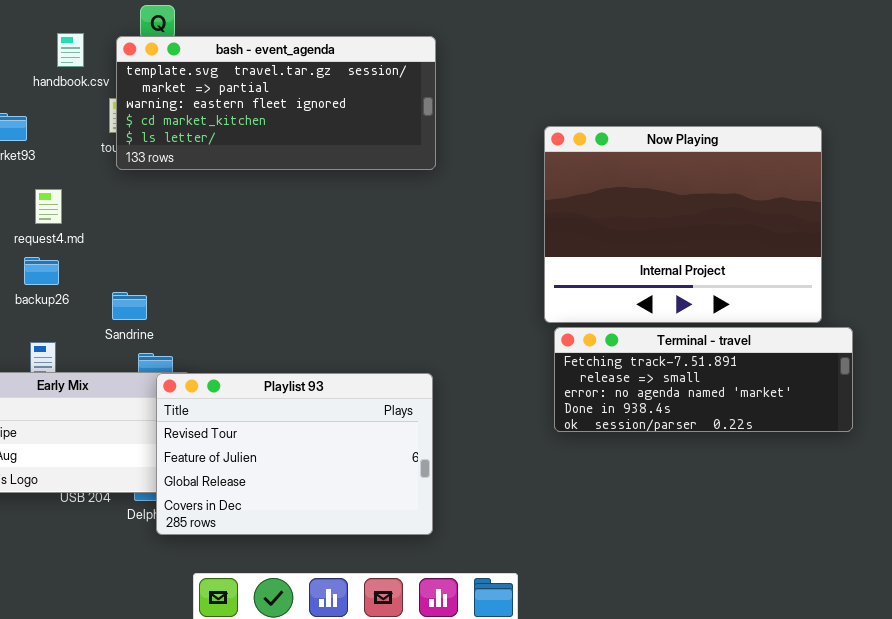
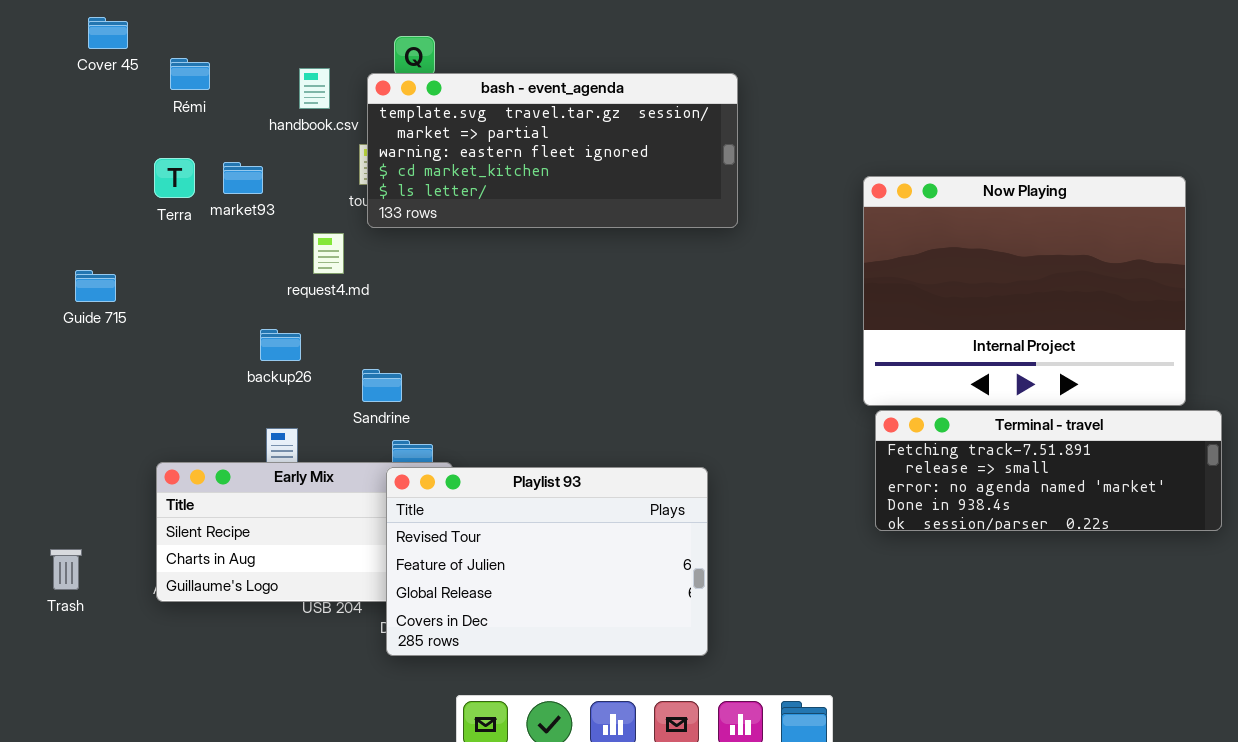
request4.md: [35,189,62,224] -> [313,233,344,274], moved
Playlist 93: [156,373,433,535] -> [386,467,708,656], moved

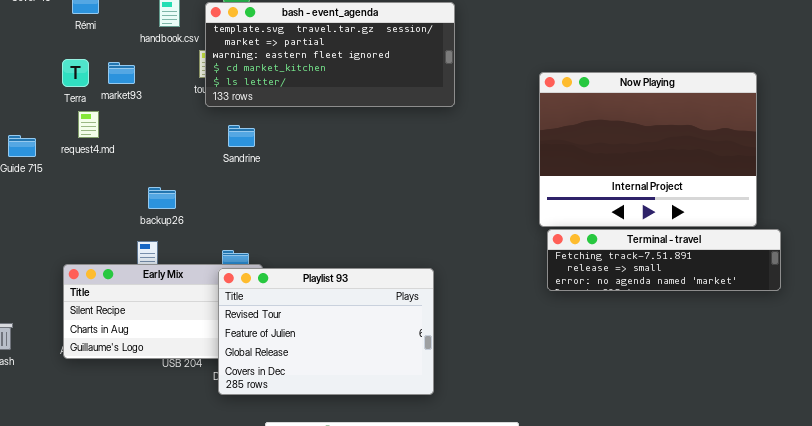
request4.md: [313,233,344,274] -> [78,111,99,138], moved
backup26: [260,329,301,361] -> [148,187,176,209], moved
Sandrine: [362,369,402,402] -> [228,125,255,147], moved
Terminal - travel: [875,410,1222,531] -> [547,229,781,291], resized

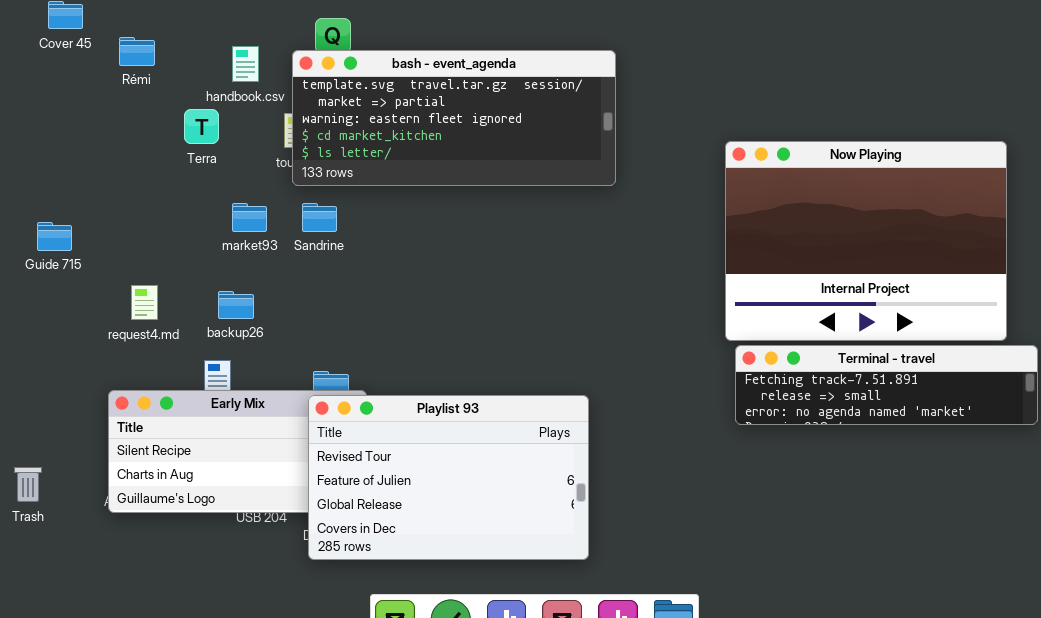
Terra: [62,59,89,87] -> [184,109,219,144], moved
market93: [108,62,135,84] -> [232,203,267,232], moved
request4.md: [78,111,99,138] -> [131,285,158,320], moved
Sandrine: [228,125,255,147] -> [302,203,337,232], moved

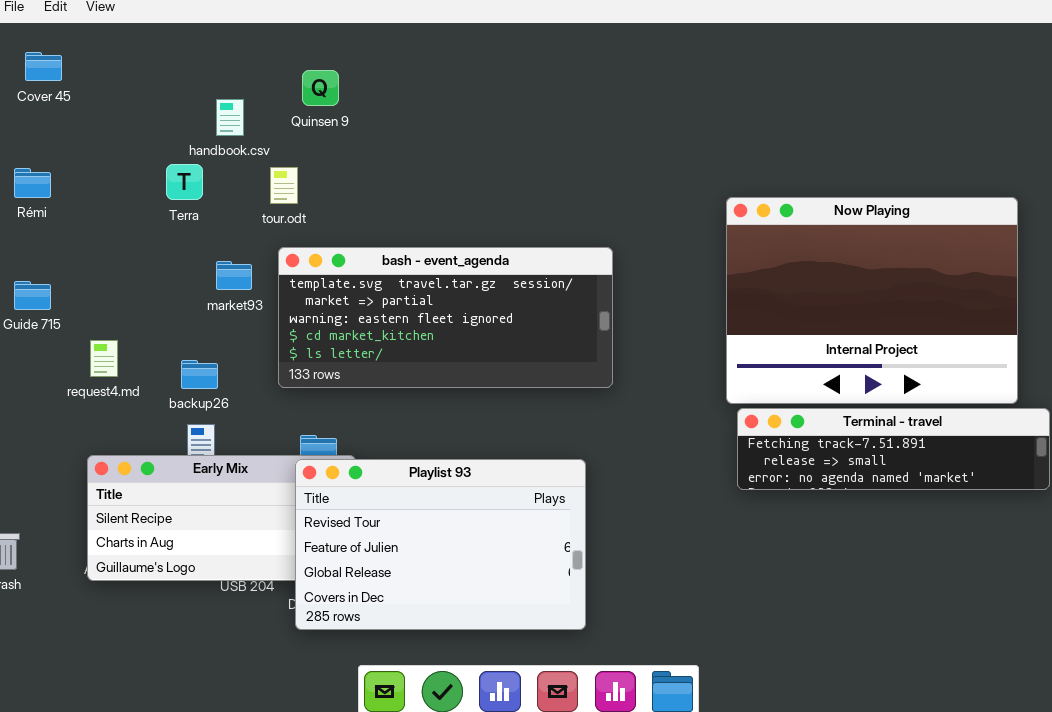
Rémi: [119,37,155,66] -> [14,168,51,198], moved
bash - event_agenda: [292,50,616,186] -> [278,247,613,388], moved
request4.md: [131,285,158,320] -> [90,340,118,377], moved
backup26: [218,291,254,319] -> [181,360,218,389], moved

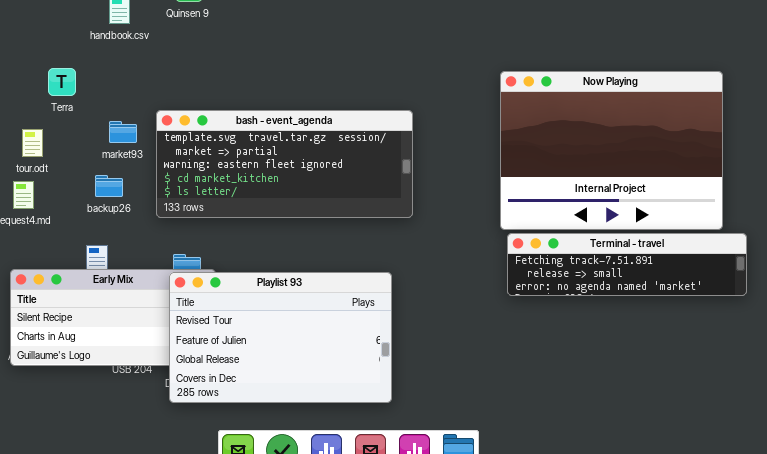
Terra: [166,164,203,200] -> [48,68,76,96], moved
tour.odt: [270,167,298,204] -> [22,129,43,157], moved
backup26: [181,360,218,389] -> [95,175,123,197], moved

